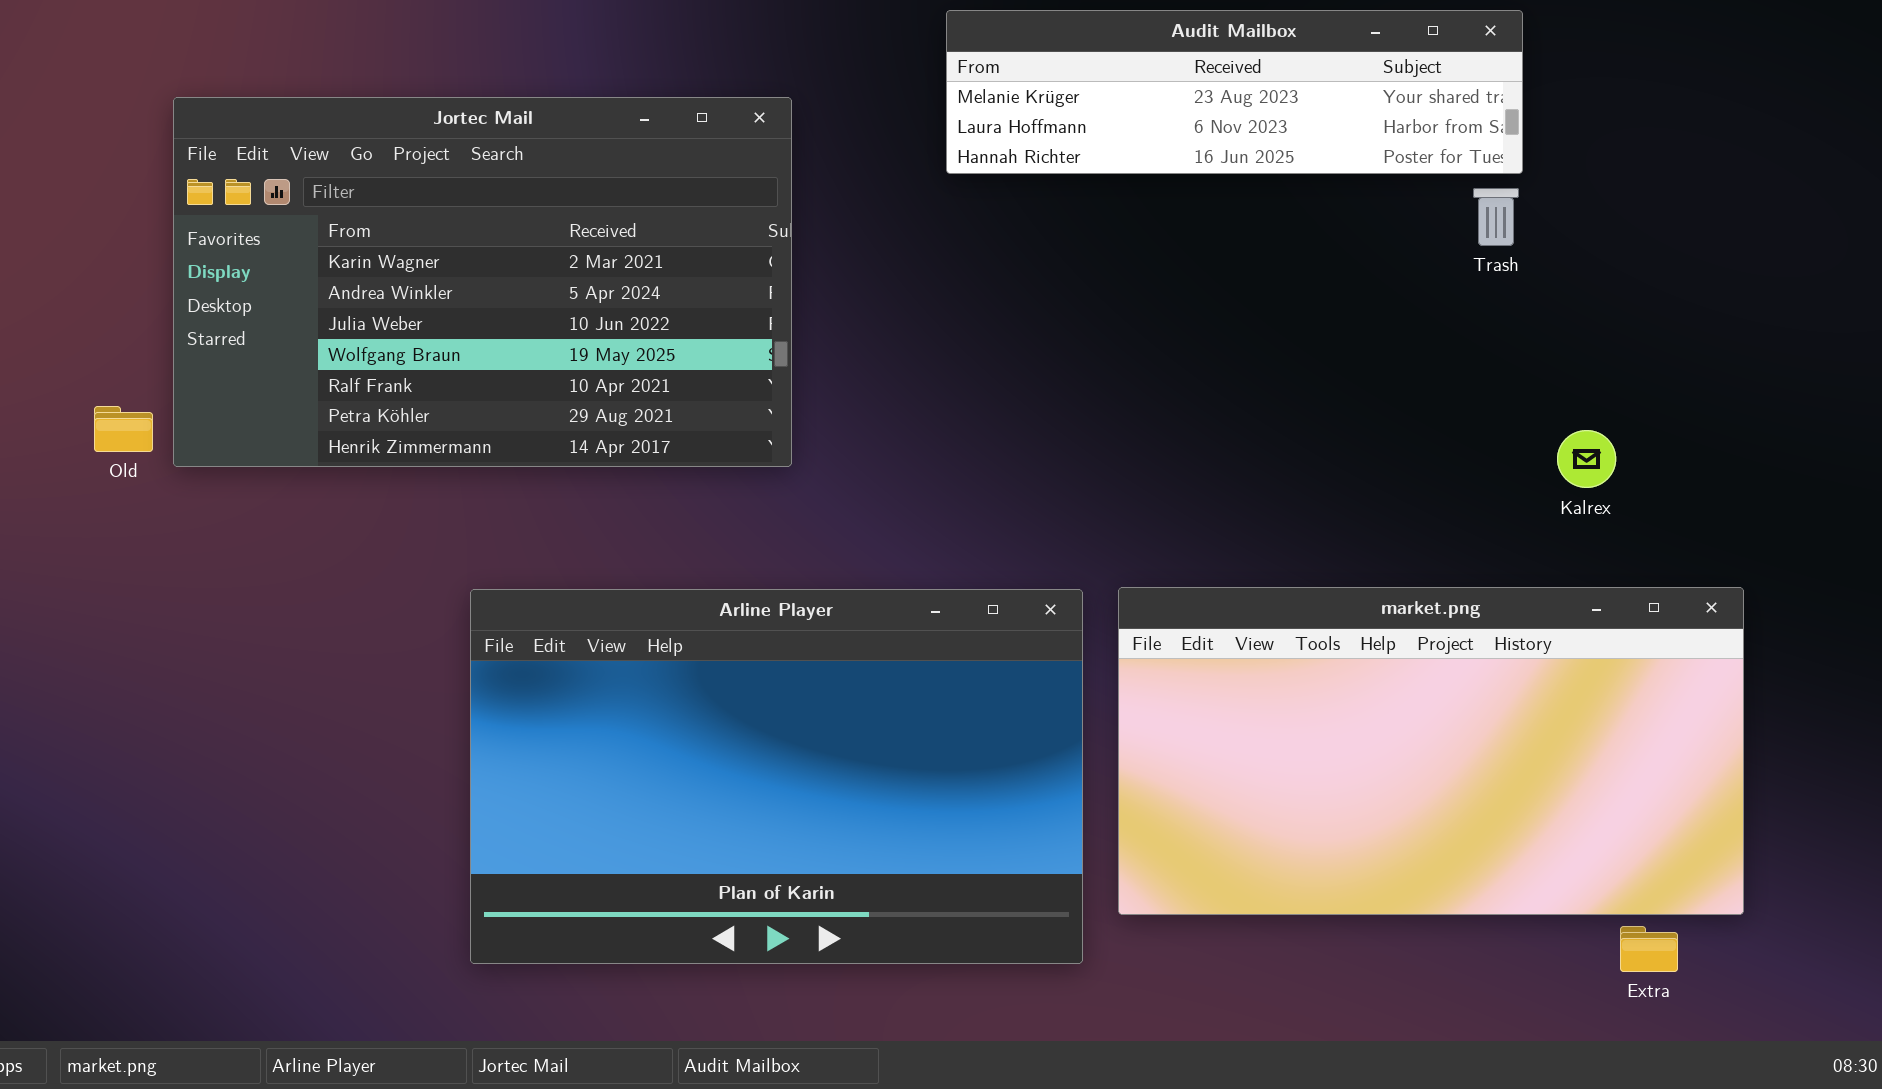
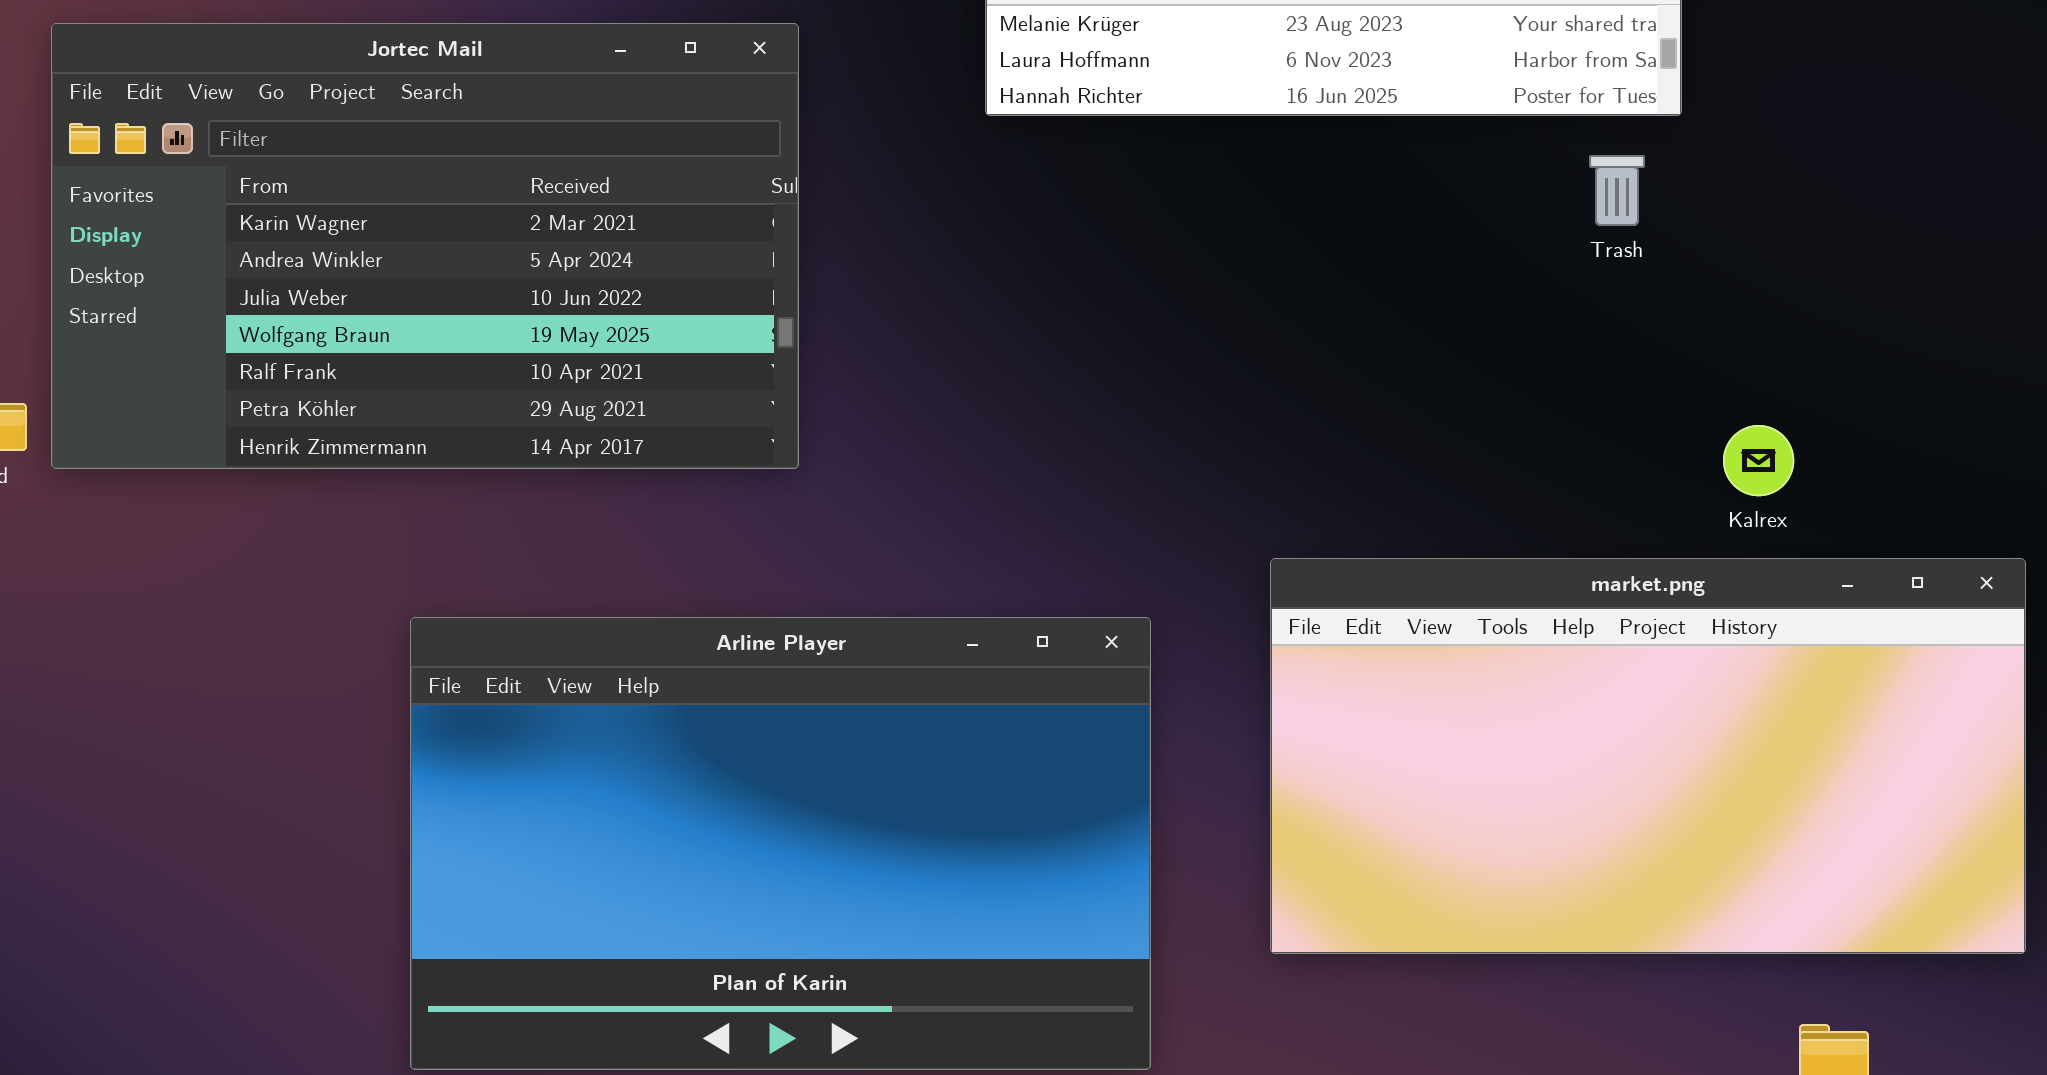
Trash: [1473,188,1519,246] -> [1589,155,1645,226], moved
market.png: [1118,587,1744,915] -> [1270,558,2026,954], moved

